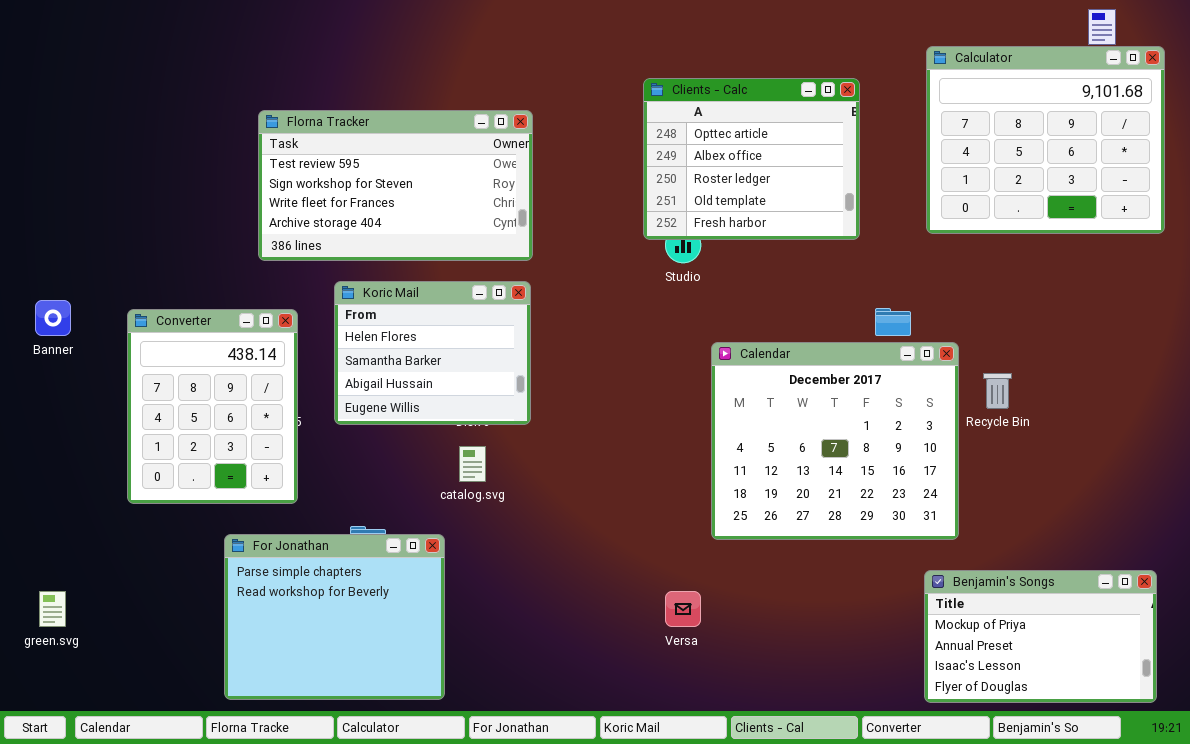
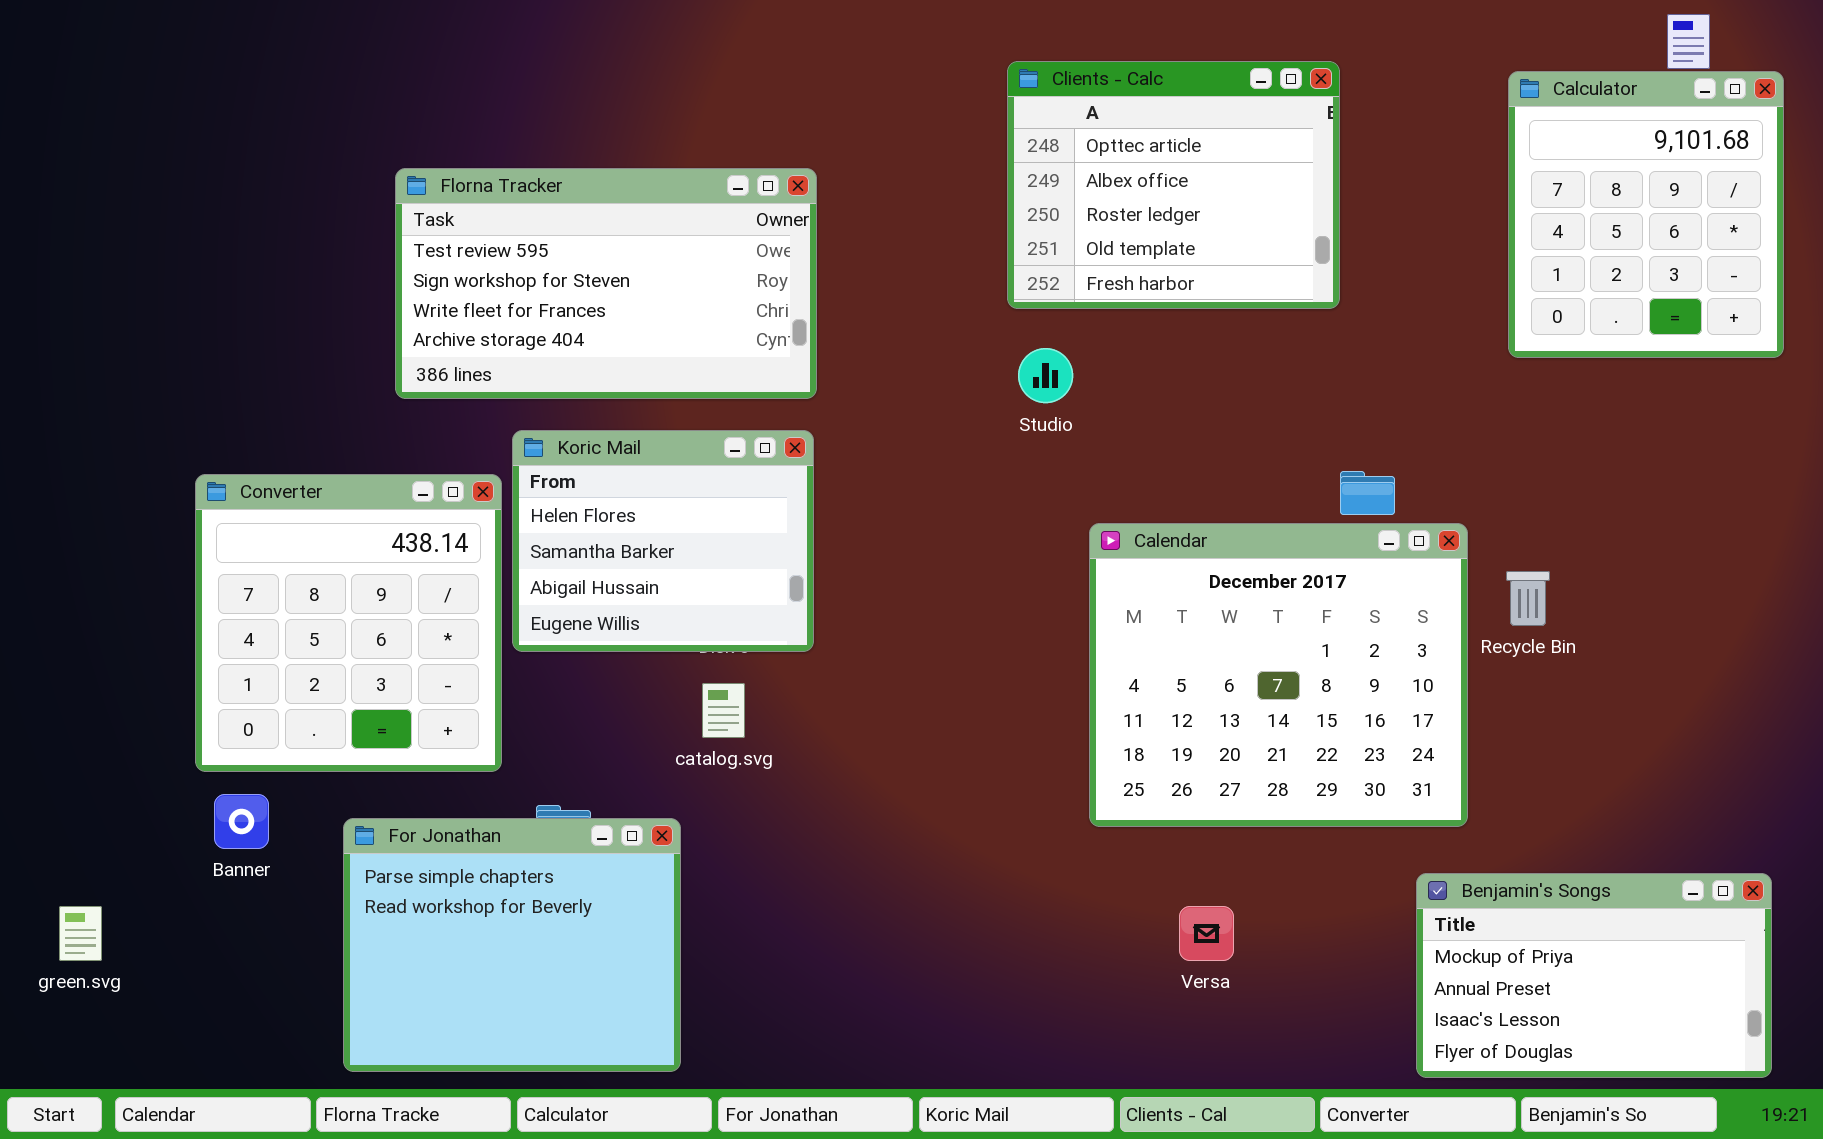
Calculator: [926,46,1165,234] -> [1508,71,1784,358], resized
Clients - Calc: [643,78,860,240] -> [1007,61,1340,309], moved
Banner: [35,300,71,336] -> [214,794,269,849], moved
Converter: [127,309,298,504] -> [195,474,502,772], resized
Versa: [665,591,701,627] -> [1179,906,1234,961], moved

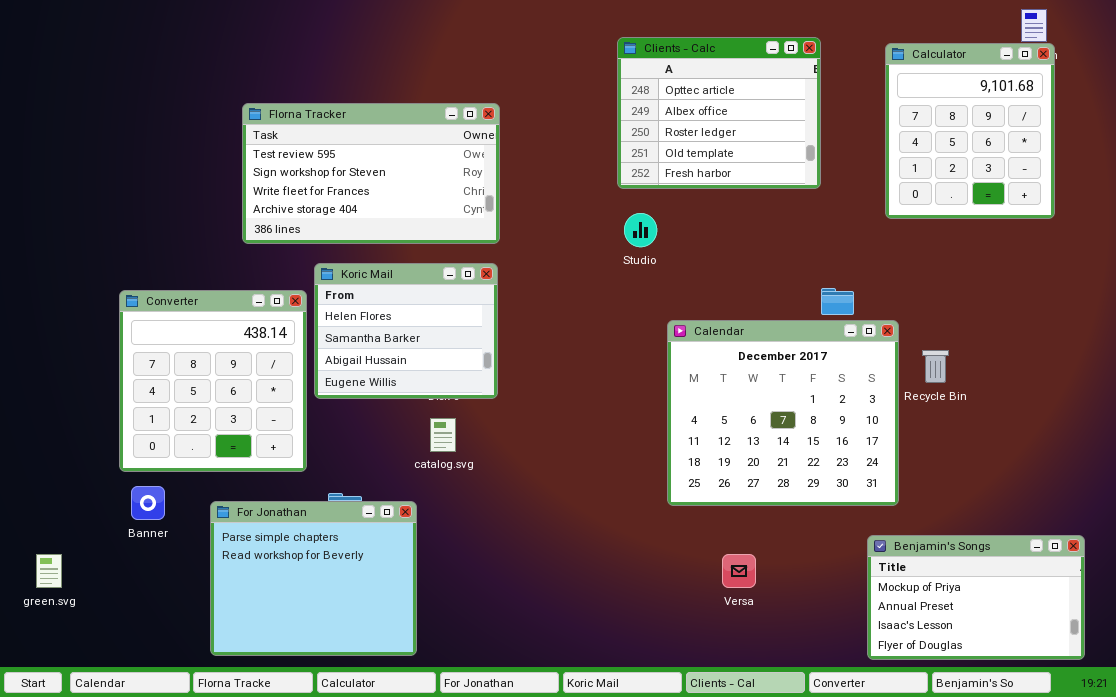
Calculator: [1508,71,1784,358] -> [885,43,1055,219], moved

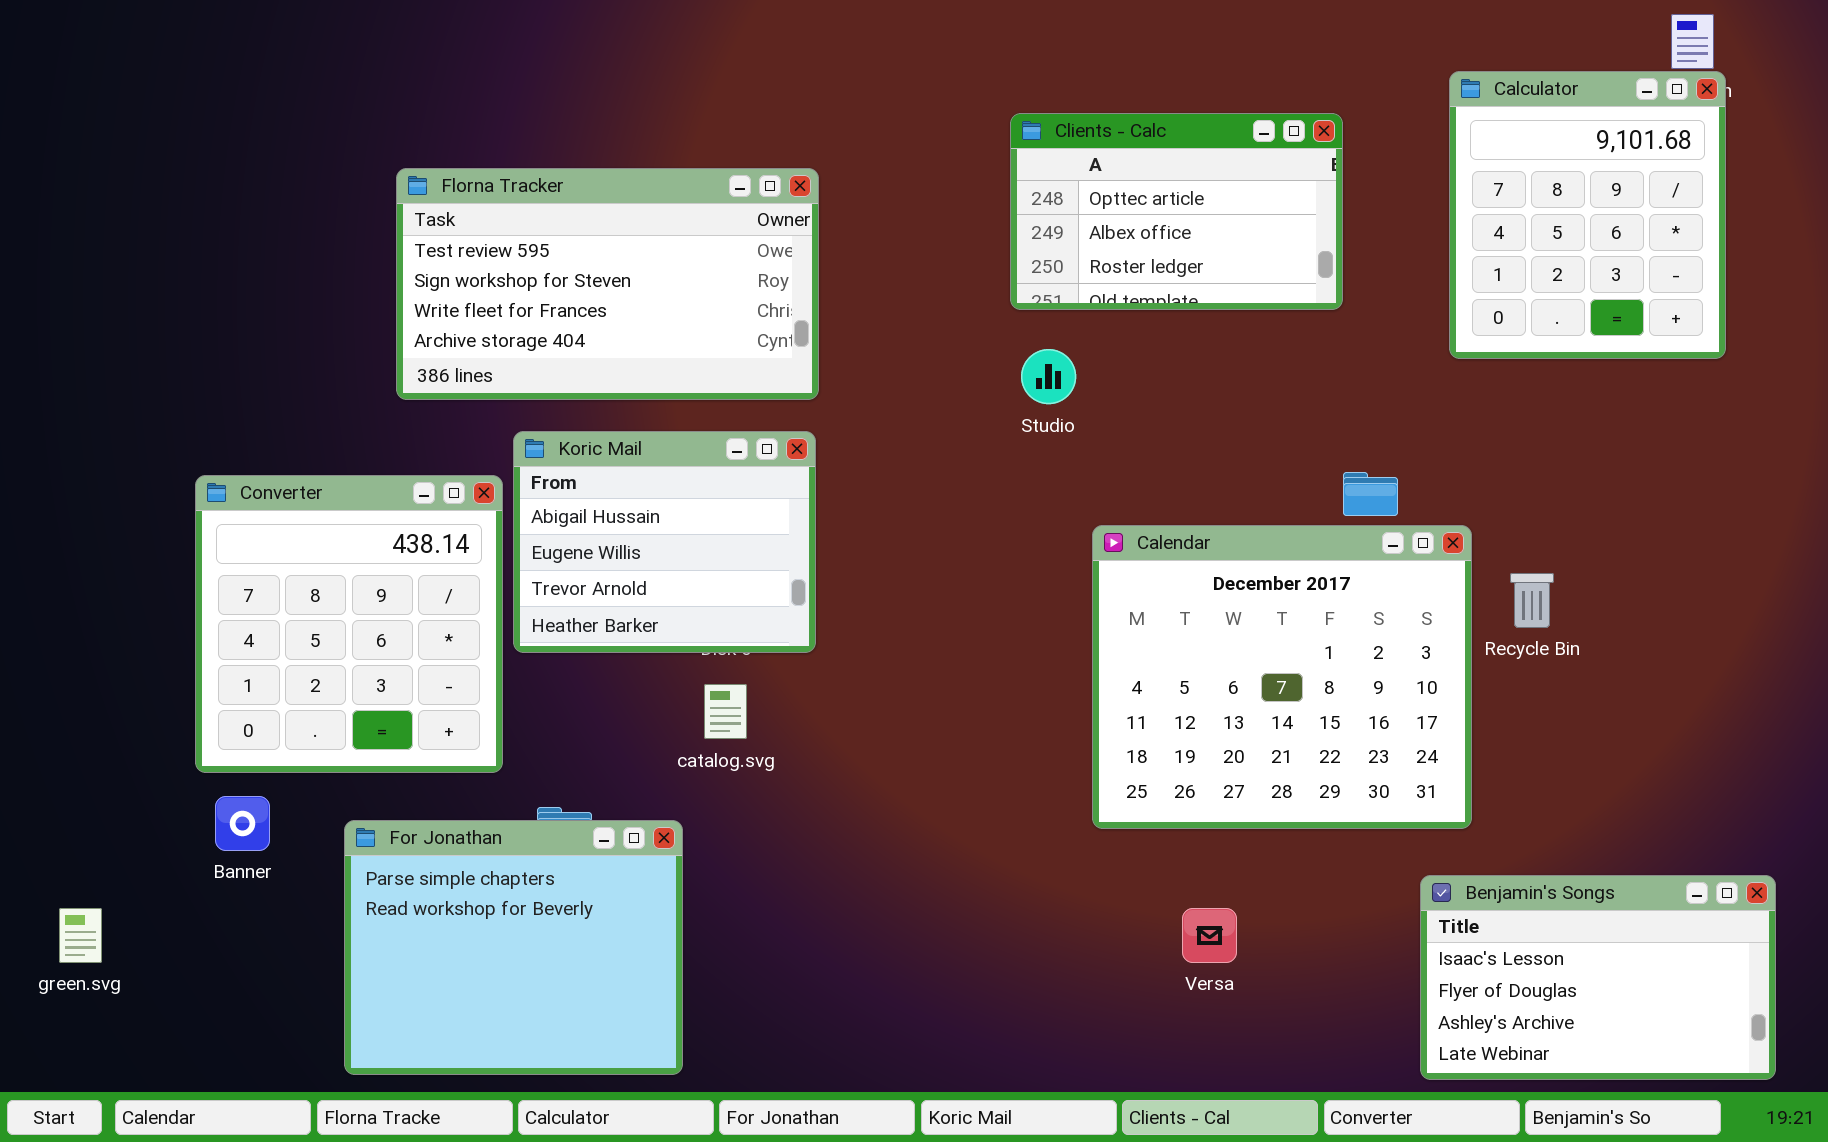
Clients - Calc: [617,37,821,189] -> [1010,113,1343,310], resized
Koric Mail: [314,263,498,399] -> [513,431,816,653], scrolled down 2 rows
Benjamin's Songs: [867,535,1085,660] -> [1420,875,1776,1080], scrolled down 2 rows

